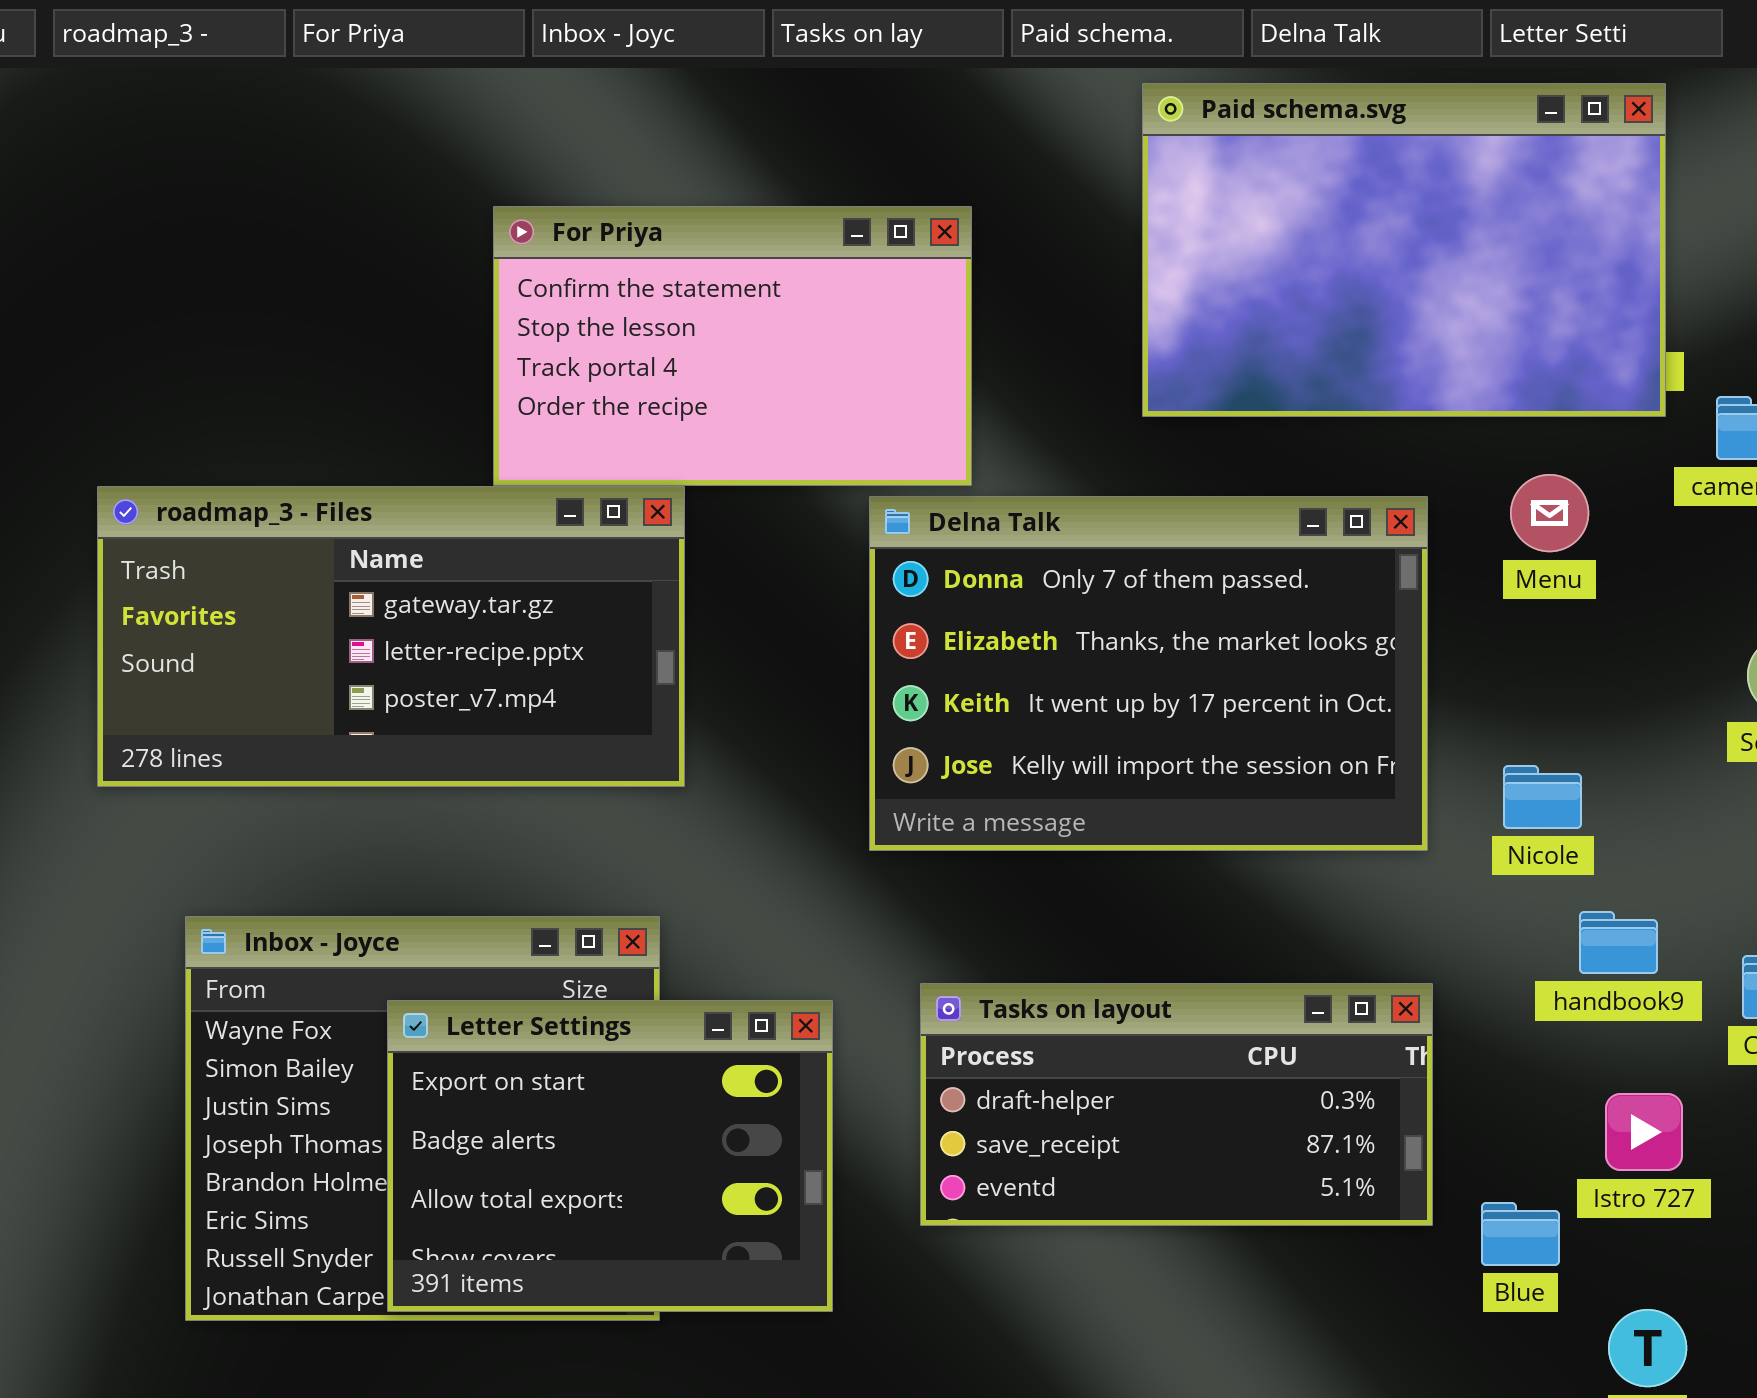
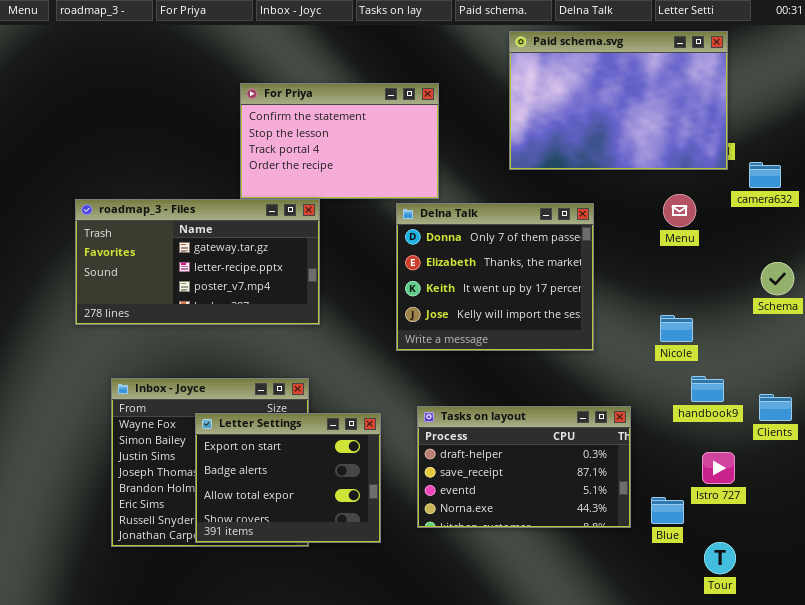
Delna Talk: [869,496,1428,851] -> [396,203,594,351], resized
Tasks on layout: [920,983,1433,1226] -> [417,406,631,528], resized

